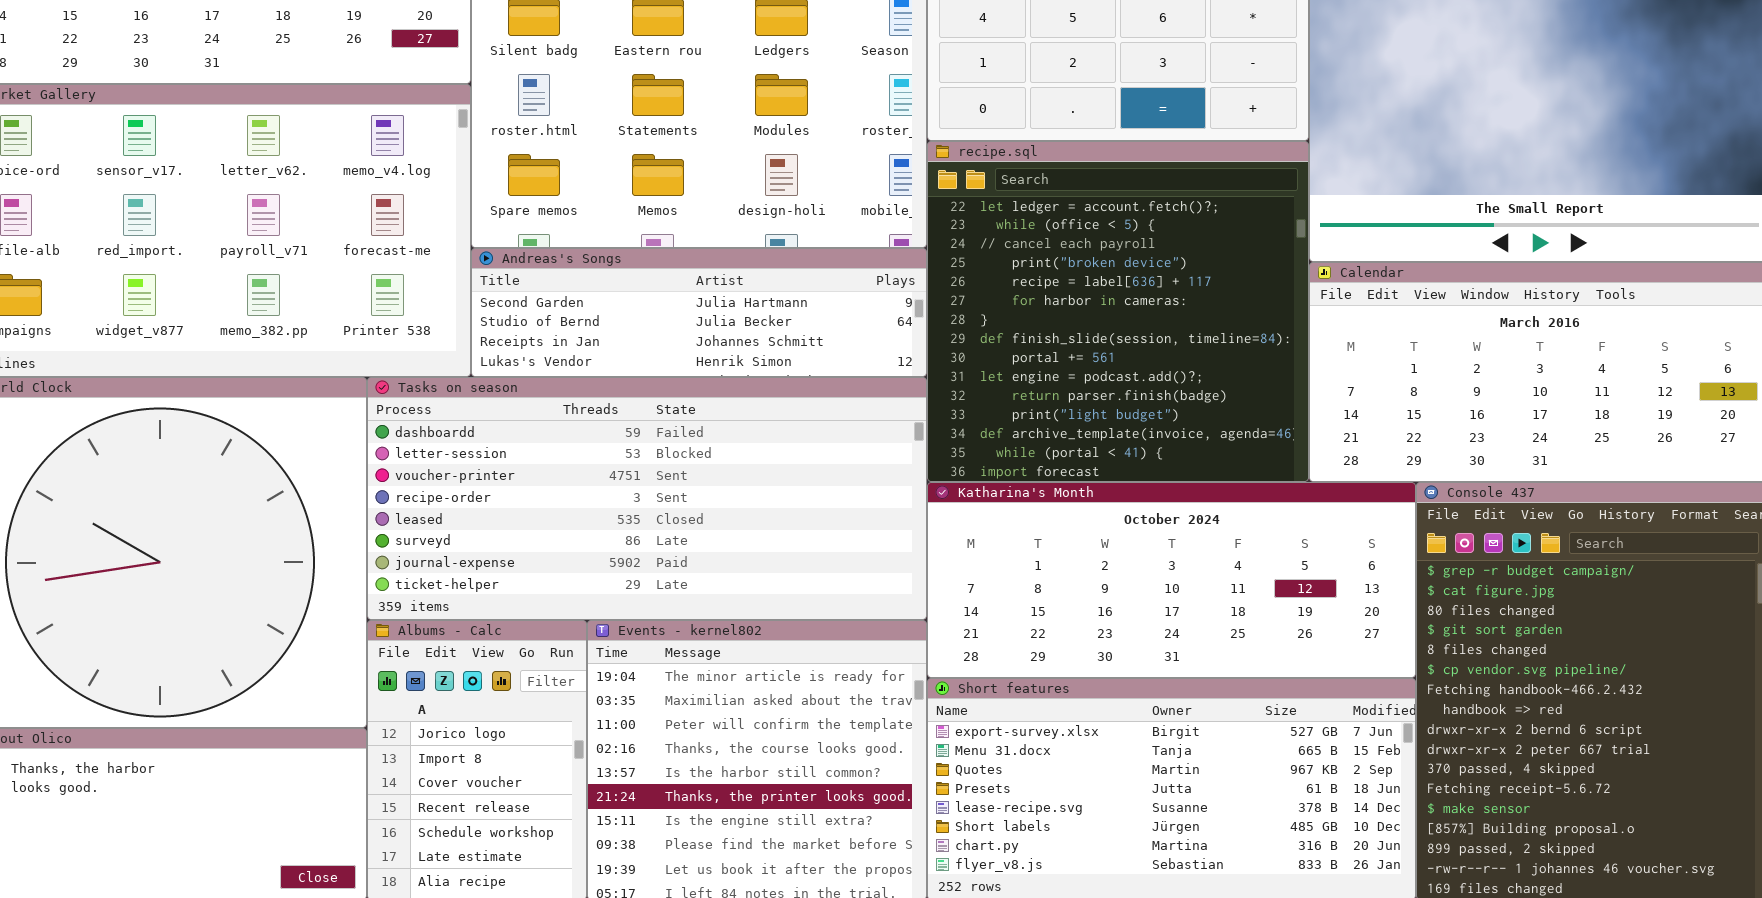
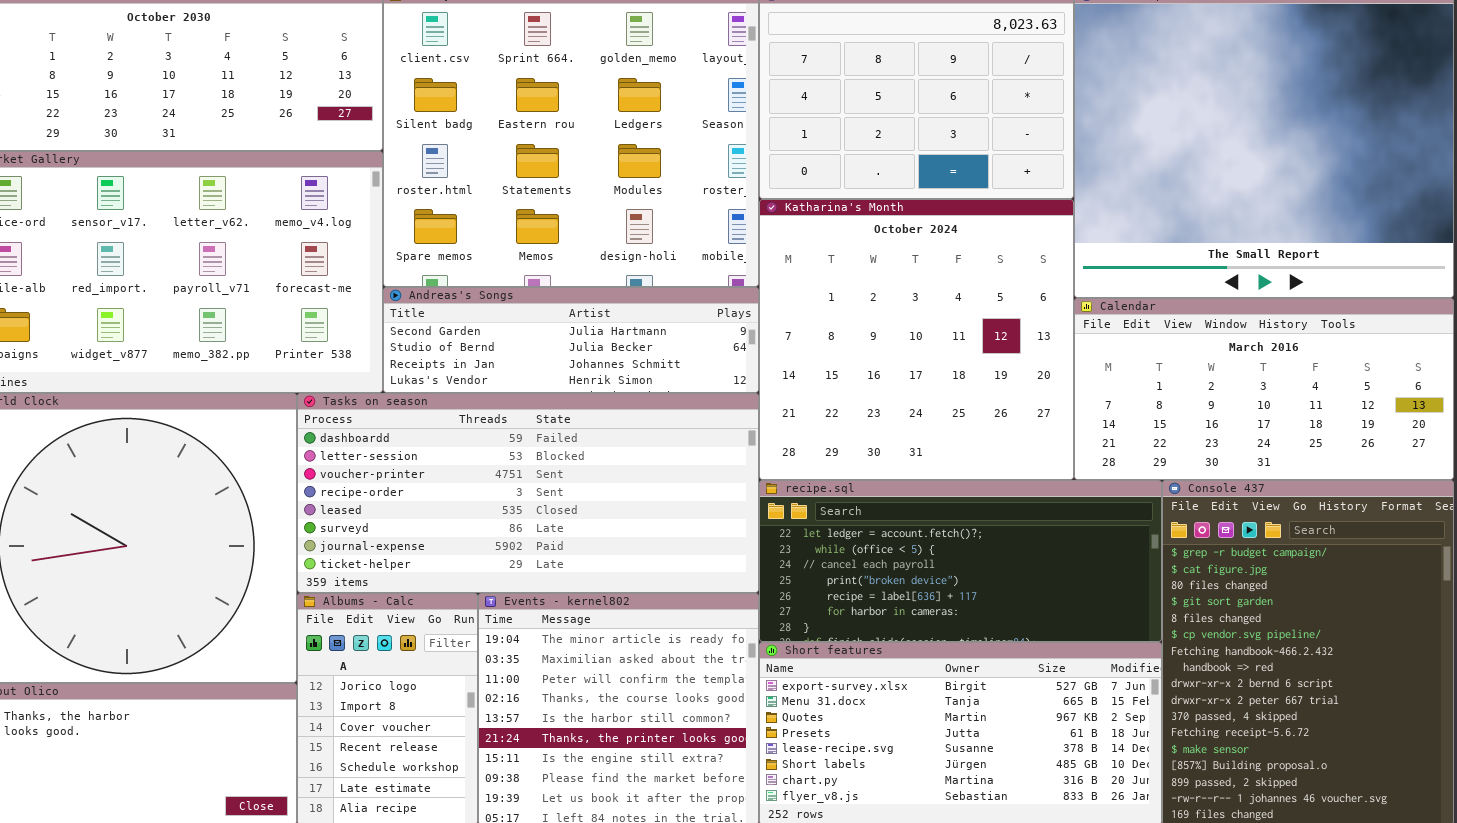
recipe.sql: [927,141,1309,482] -> [759,480,1162,642], moved, resized
Katharina's Month: [927,482,1416,678] -> [759,199,1074,480], moved, resized

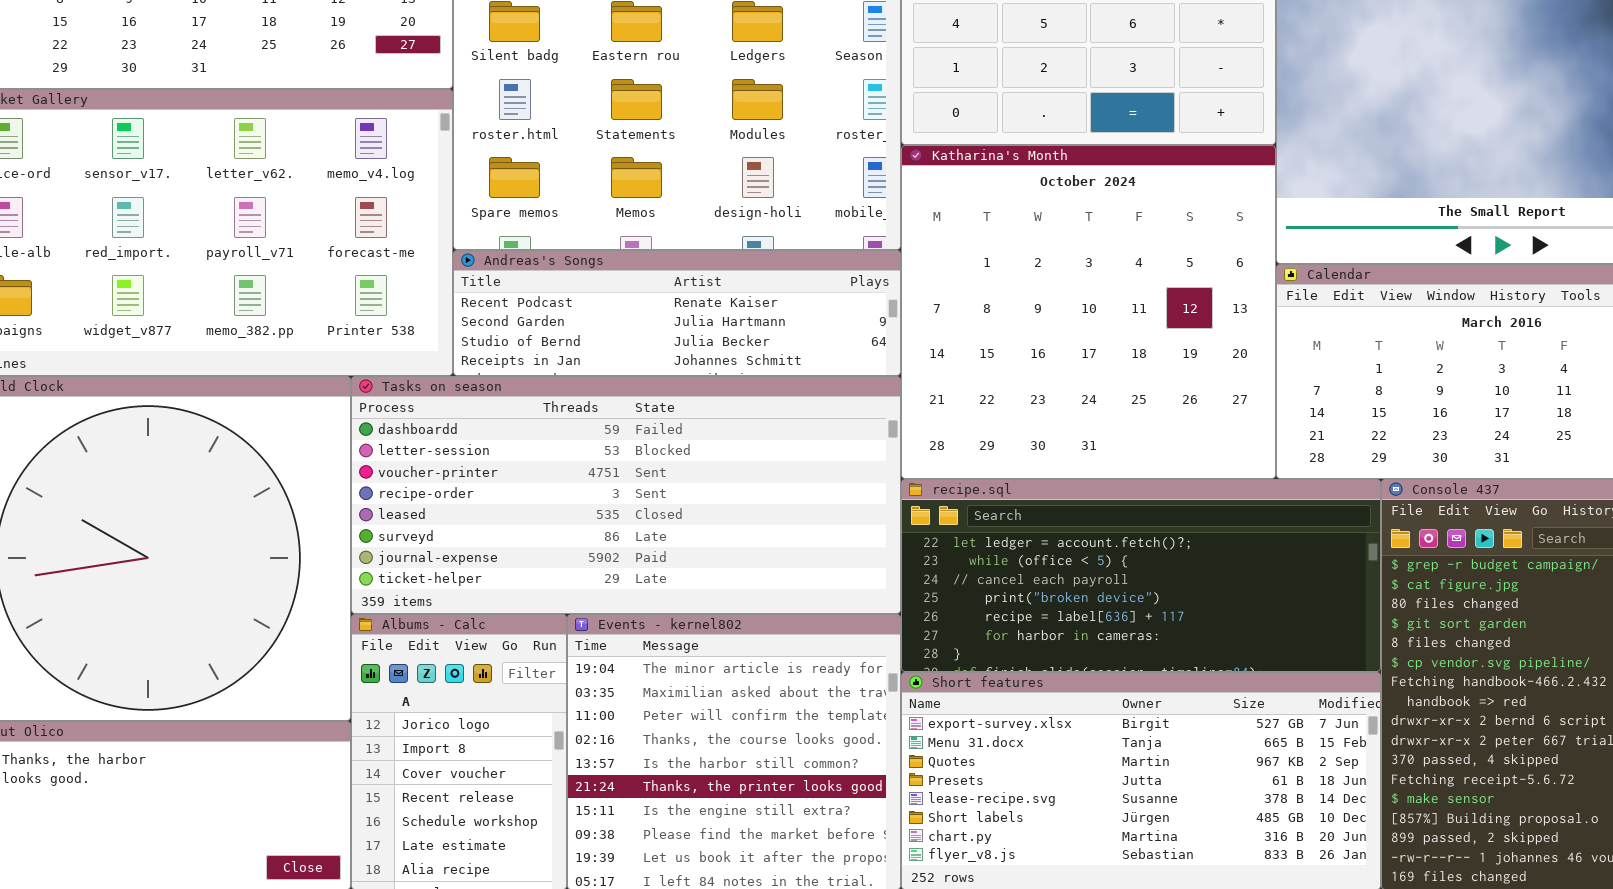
Andreas's Songs: [383,287,759,393] -> [453,250,901,376], scrolled up 1 row

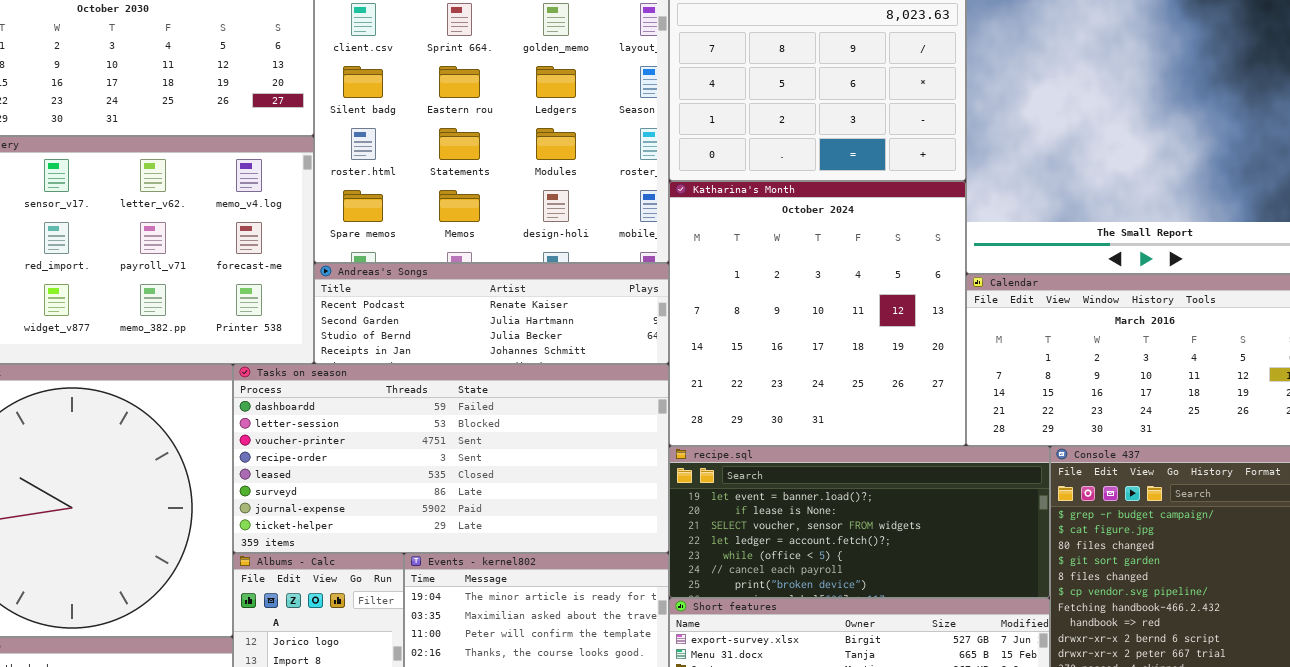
recipe.sql: [901,479,1381,672] -> [669,446,1050,598], scrolled up 3 rows

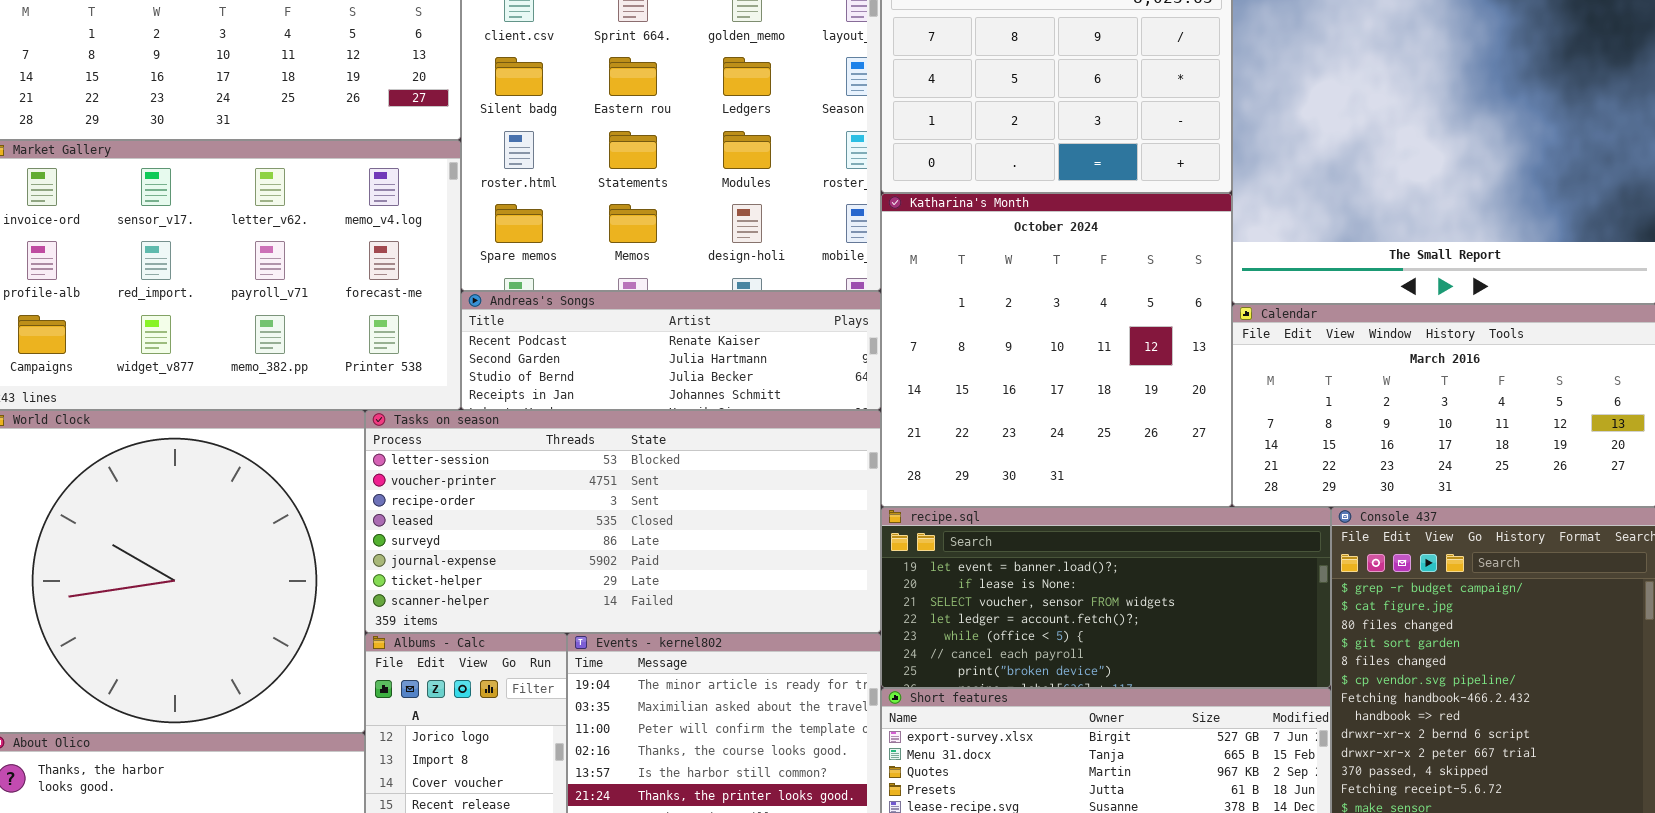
Tasks on season: [233,364,669,553] -> [365,410,881,633], scrolled down 1 row

